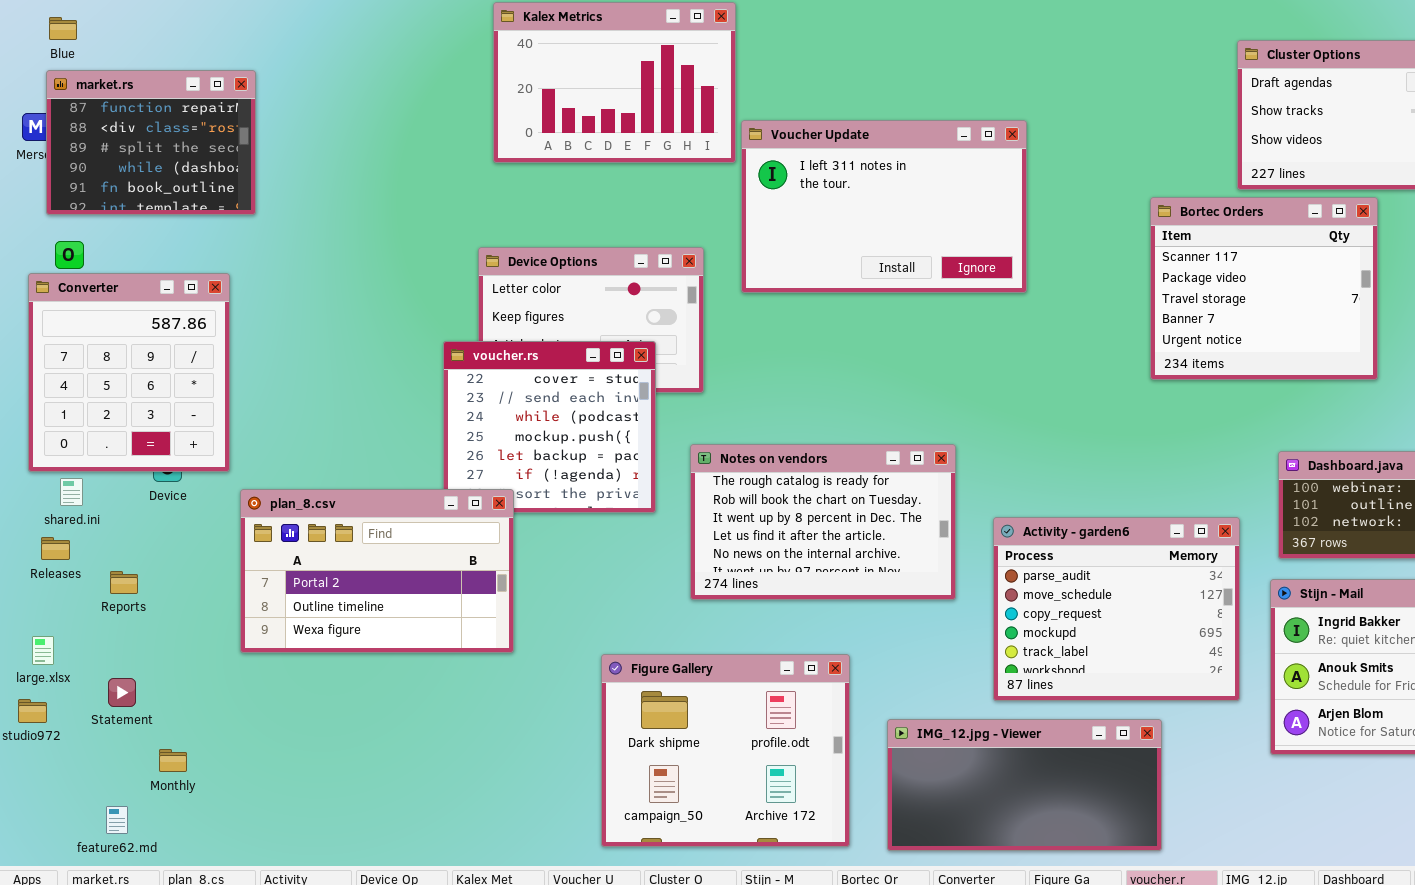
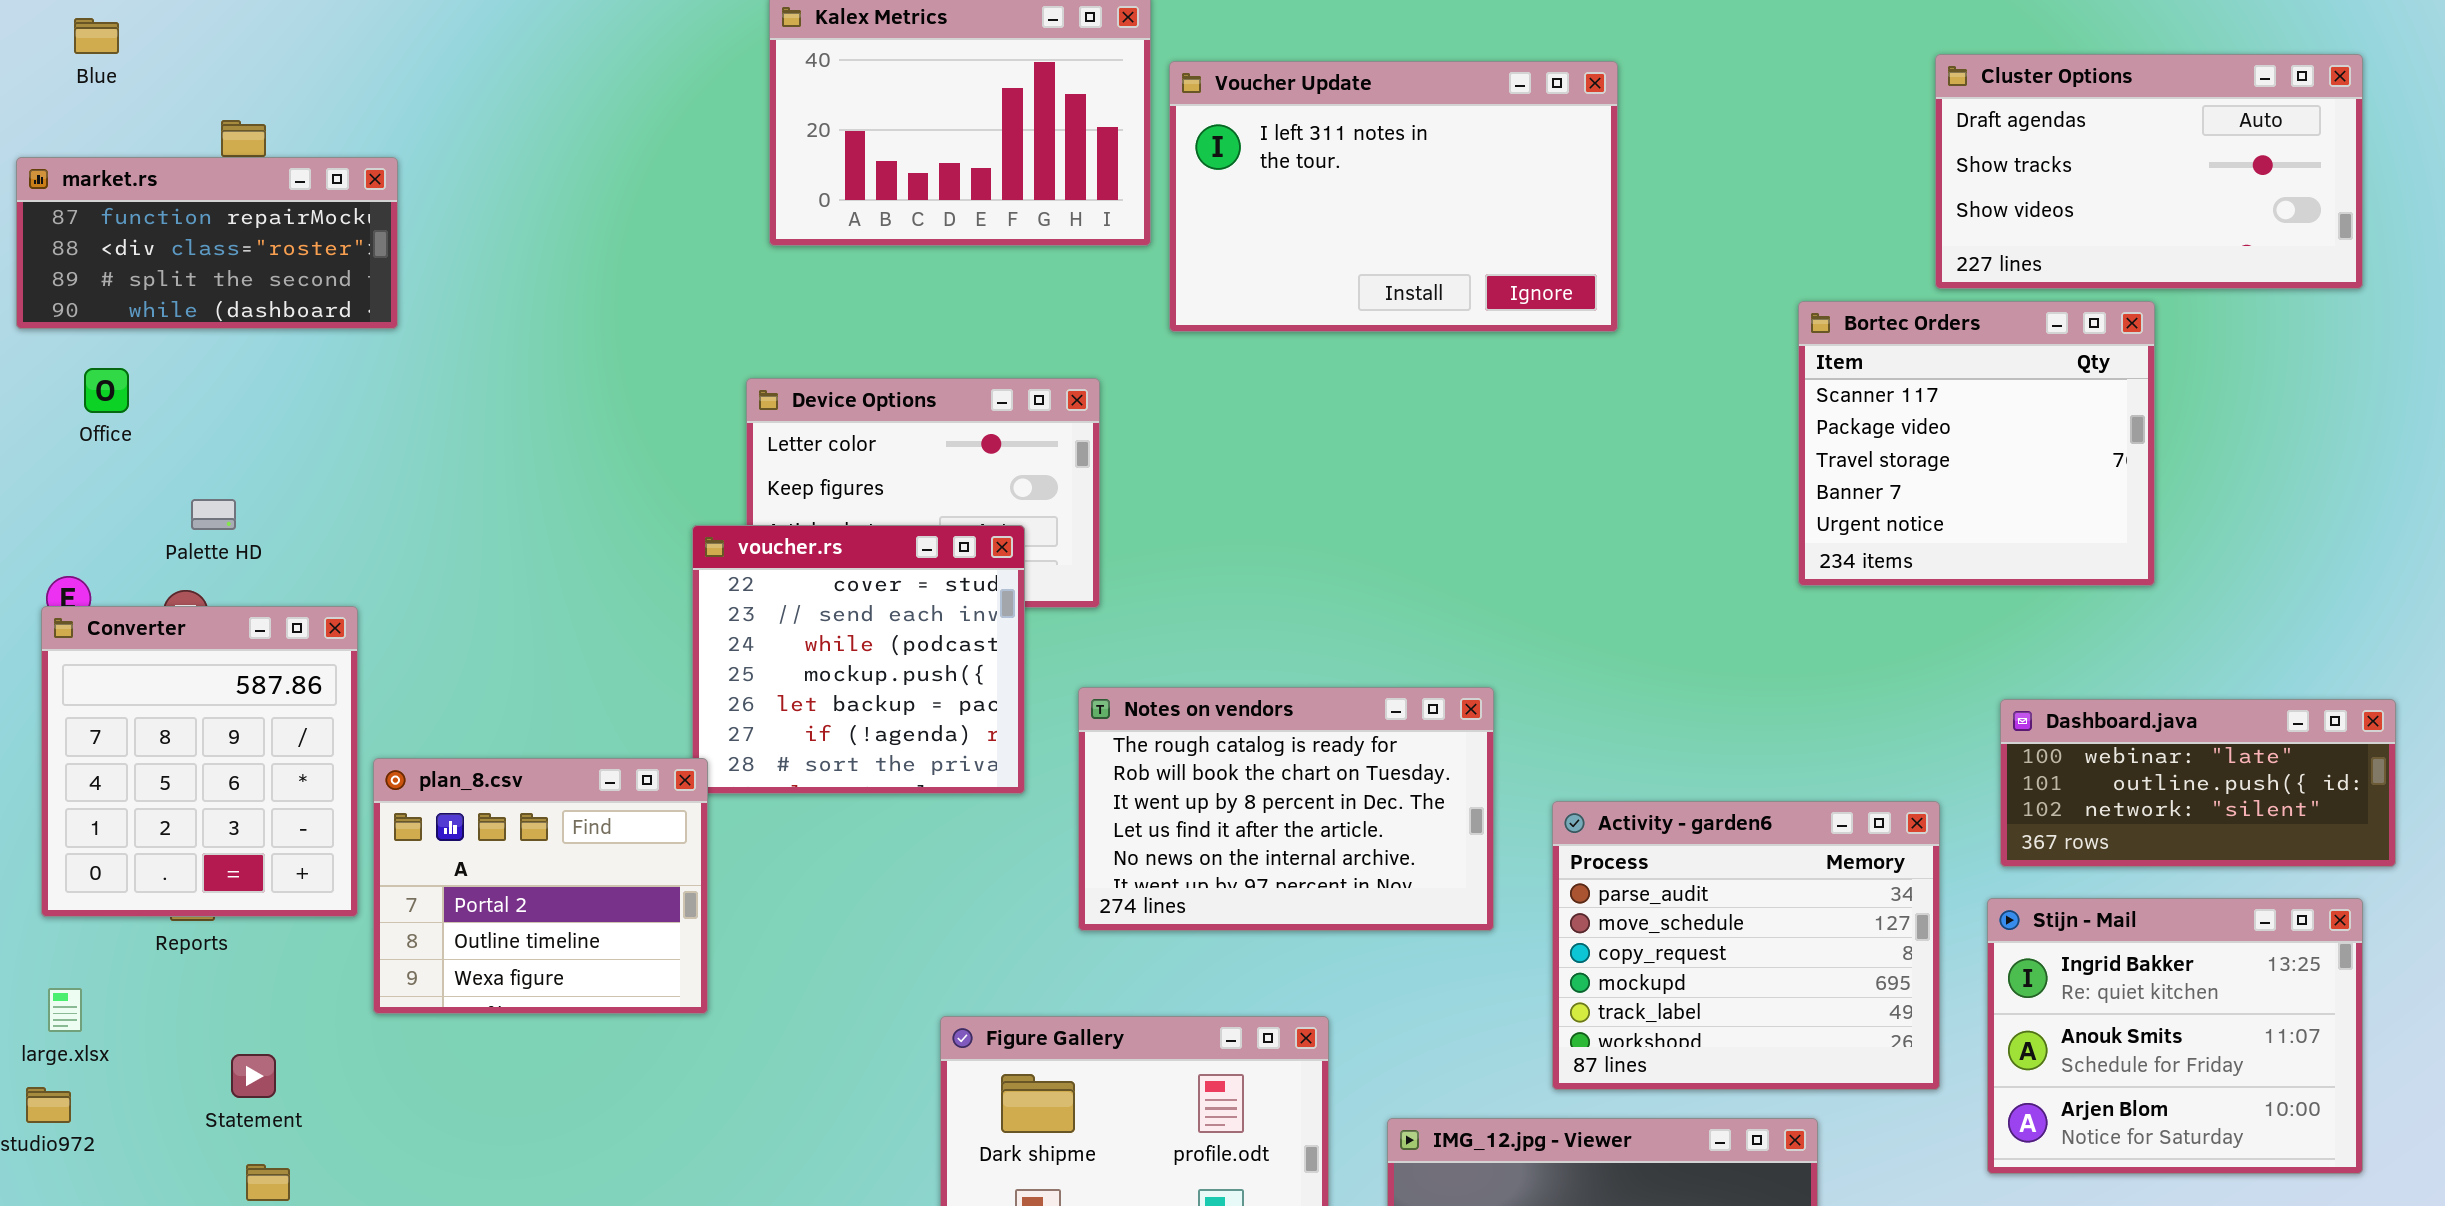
market.rs: [46,70,256,215] -> [16,157,398,329], resized
Voucher Update: [741,120,1027,293] -> [1169,61,1618,332], moved
Converter: [28,273,230,472] -> [41,606,358,917], moved
plan_8.csv: [240,489,514,653] -> [373,758,708,1014], resized
Statement: [108,678,136,707] -> [231,1054,276,1098], moved

